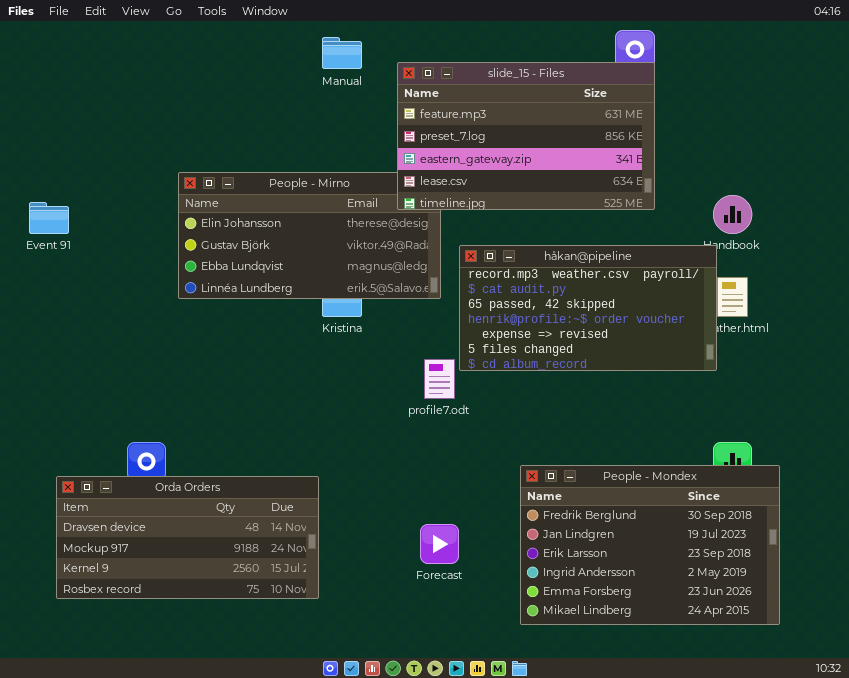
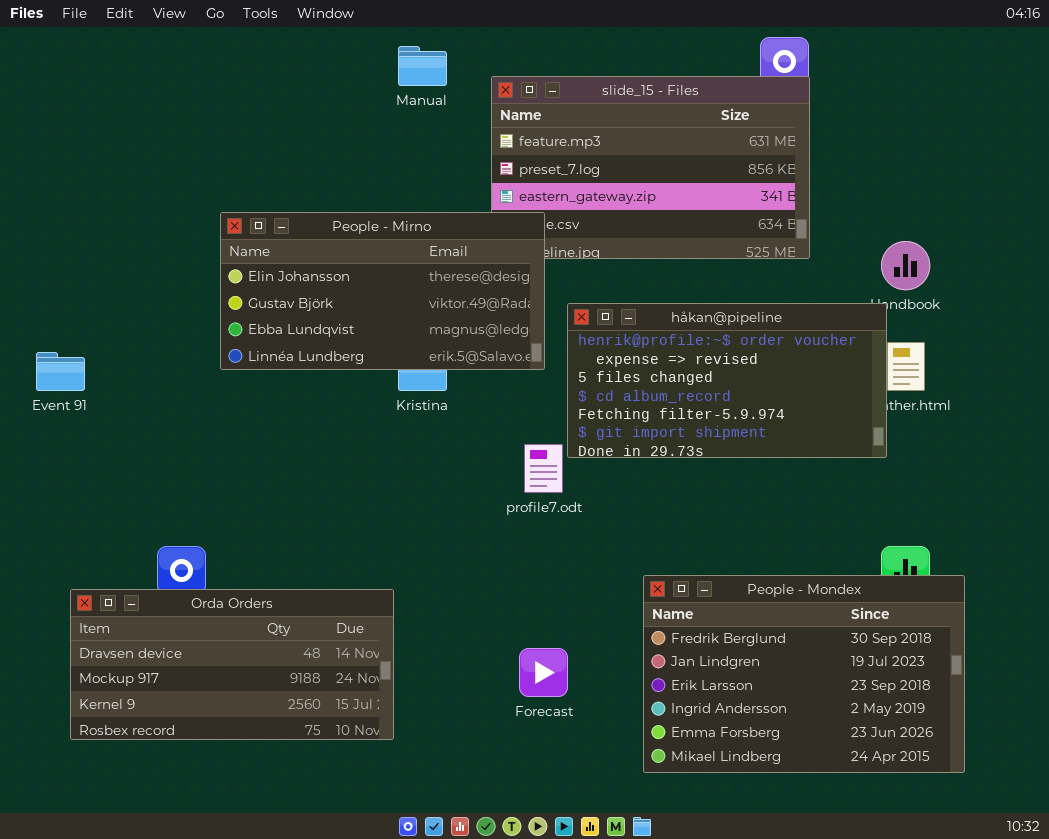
People - Mirno: [178,172,441,299] -> [220,212,545,370], raised
Event 91: [29,202,69,234] -> [36,352,85,391], moved
håkan@pipeline: [459,245,717,371] -> [567,303,887,458], scrolled down 3 rows

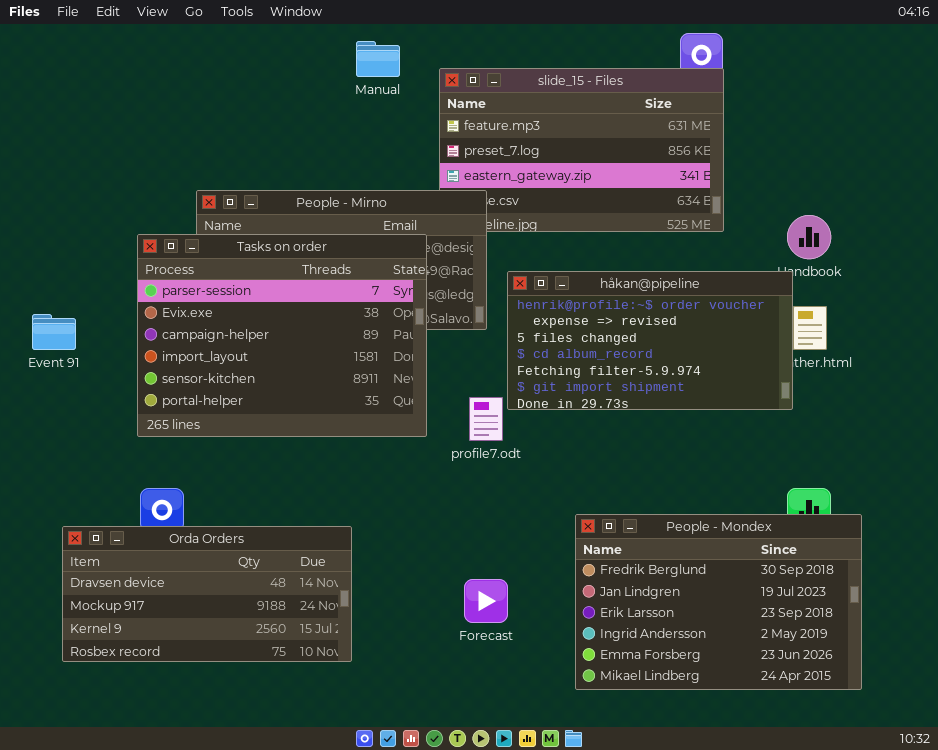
Tasks on order: none -> [137,234,427,437], opened

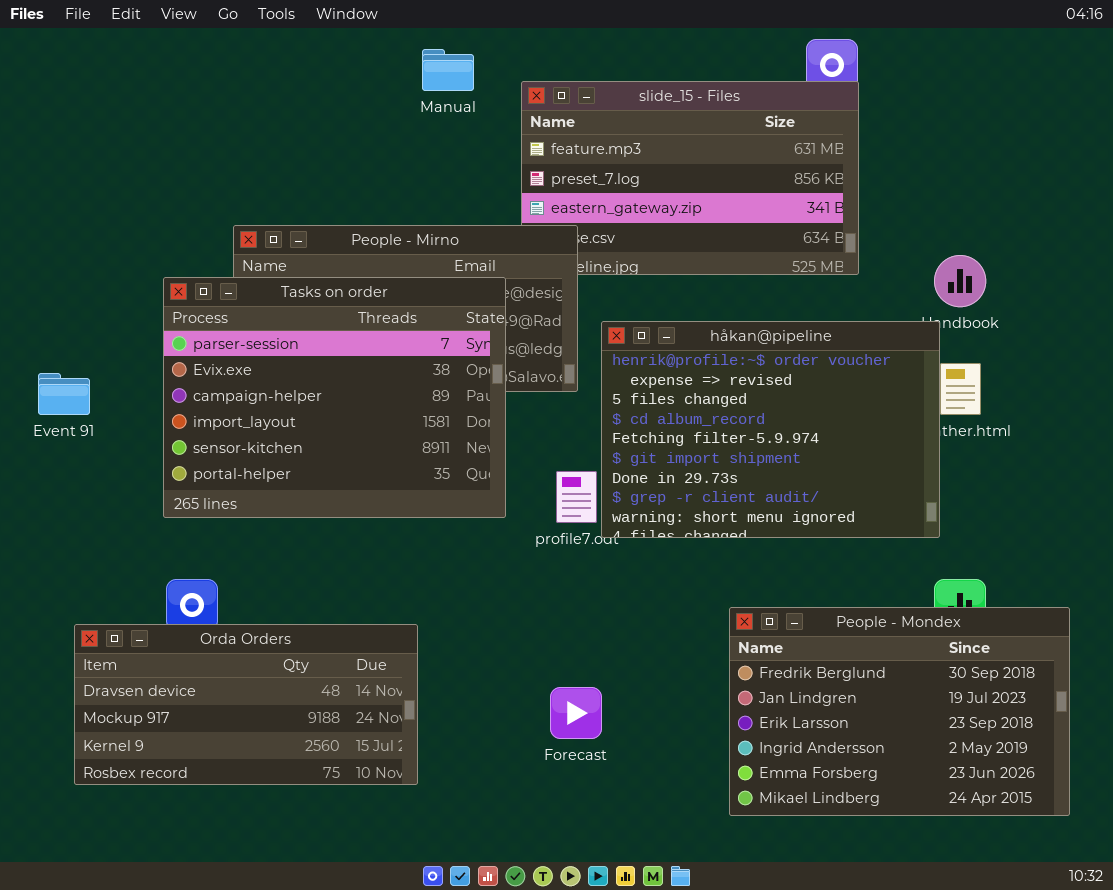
håkan@pipeline: [507,271,793,410] -> [601,321,940,538], resized
People - Mondex: [575,514,862,690] -> [729,607,1070,816], moved

